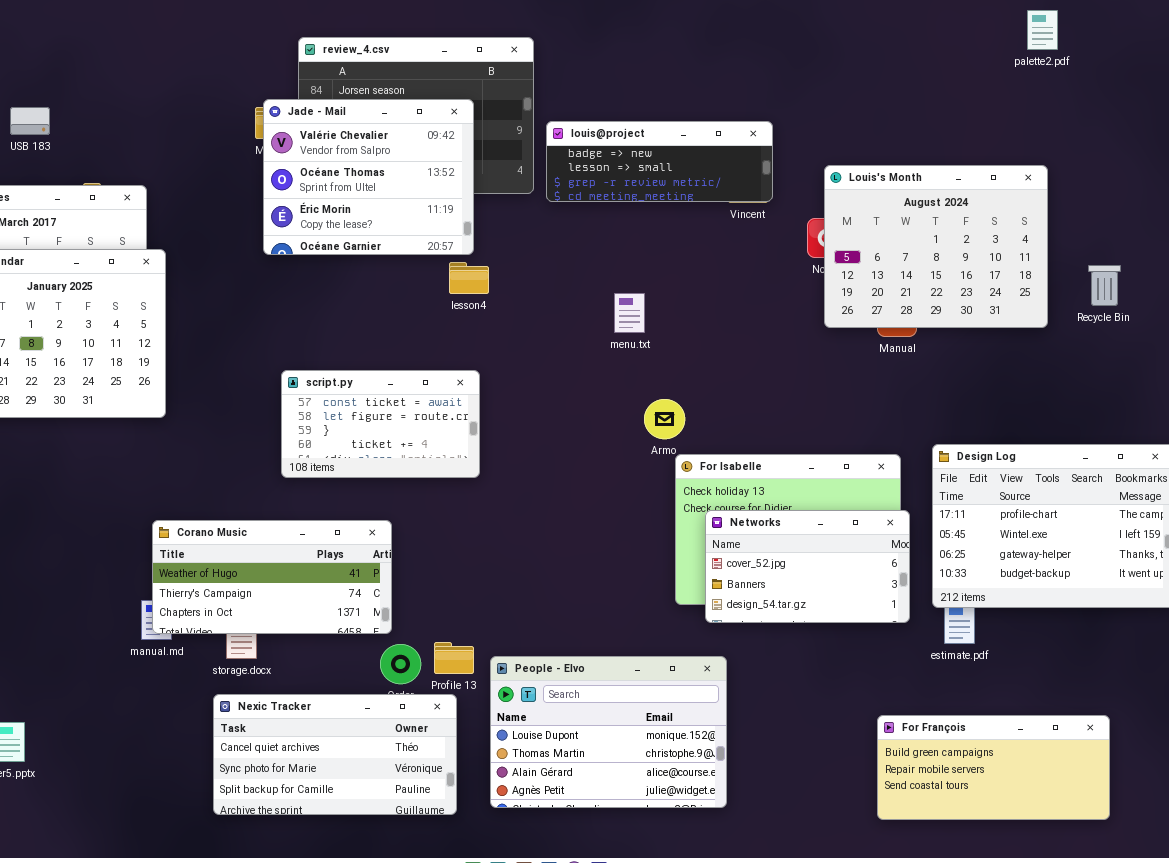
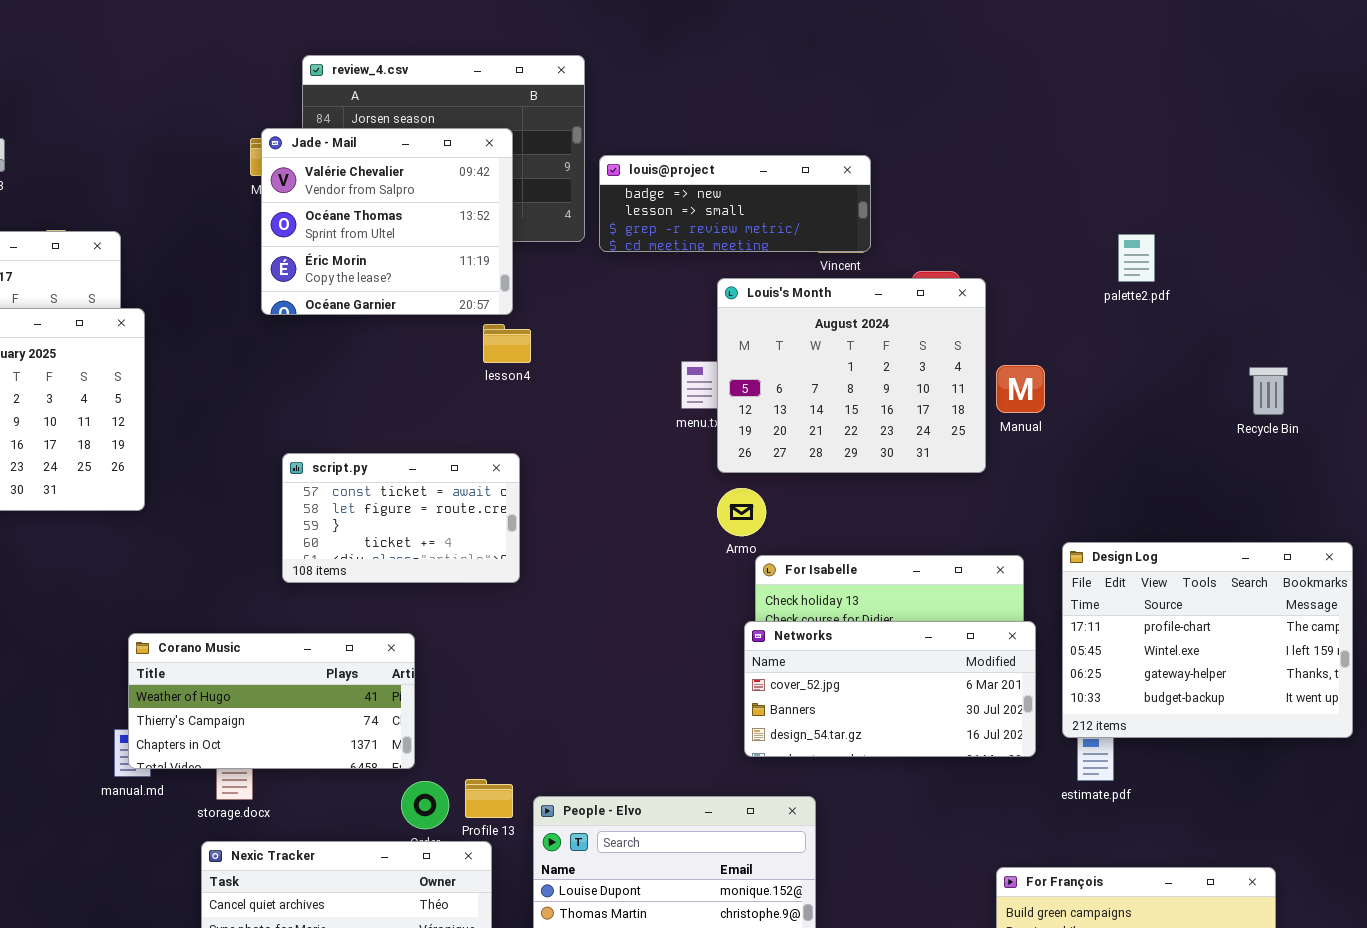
palette2.pdf: [1027,10,1058,50] -> [1118,234,1155,282], moved
Louis's Month: [824,165,1048,328] -> [717,278,986,473], moved
Recycle Bin: [1088,265,1121,306] -> [1249,367,1288,415], moved
Networks: [705,510,910,623] -> [744,621,1036,757], resized

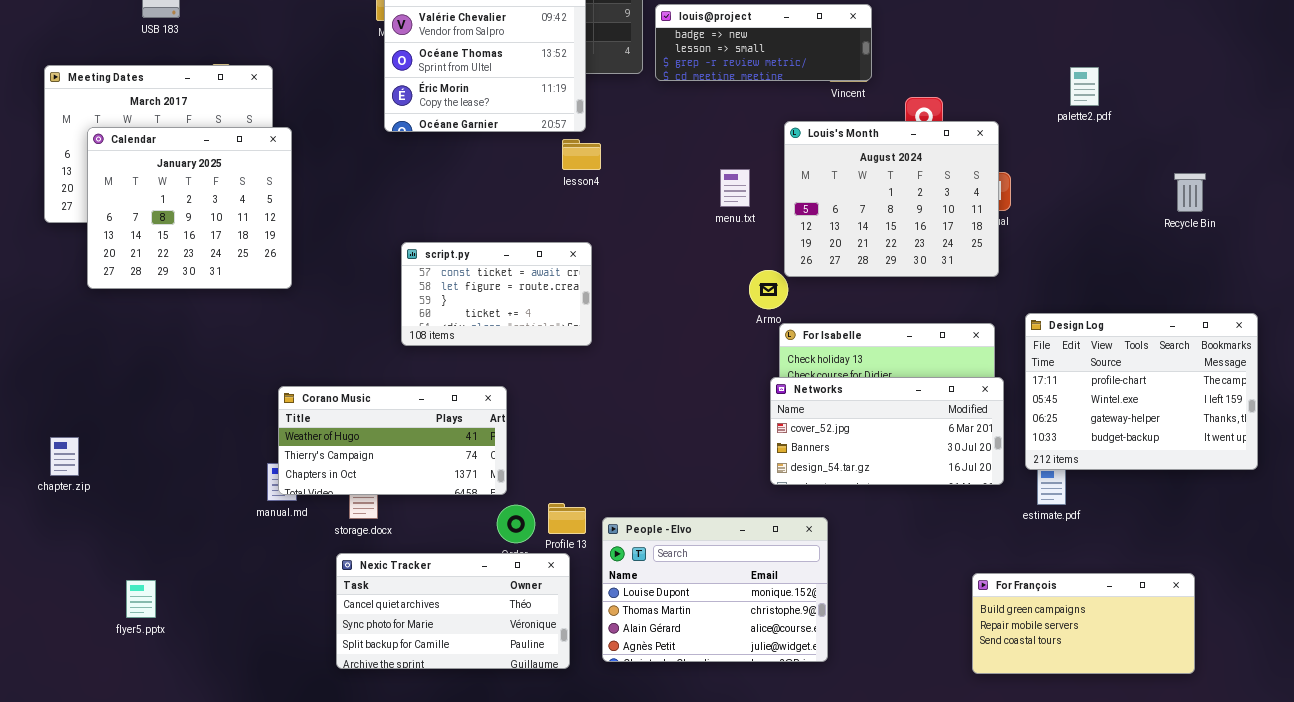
Louis's Month: [717,278,986,473] -> [784,121,999,277], moved

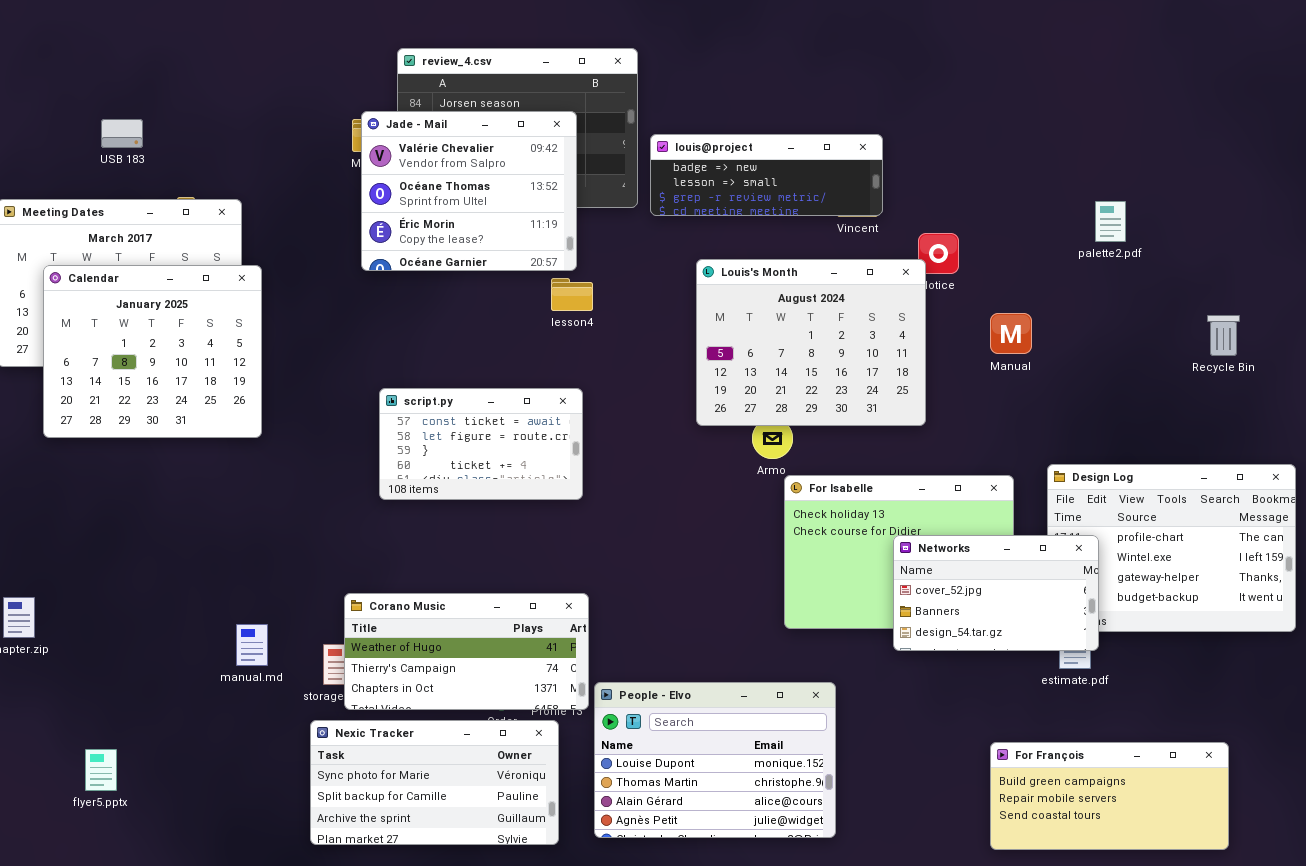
Louis's Month: [784,121,999,277] -> [696,259,926,426], moved
Networks: [770,377,1004,485] -> [893,535,1099,651], moved, resized
Corano Music: [278,386,507,495] -> [344,593,589,710], moved
Nexic Tracker: [336,553,570,669] -> [310,720,559,845], scrolled down 1 row

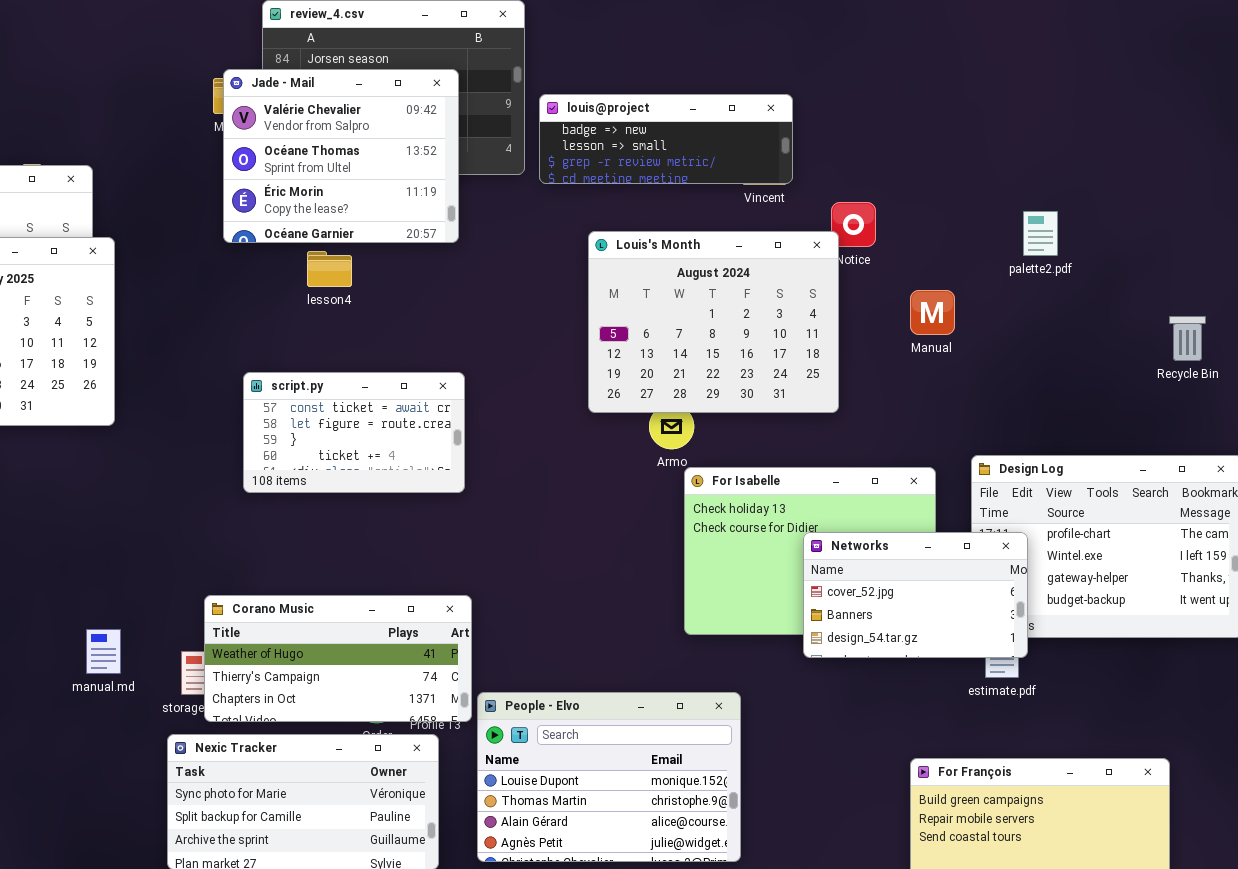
palette2.pdf: [1095,201,1126,242] -> [1023,211,1058,256], moved
lesson4: [551,278,593,311] -> [307,251,352,287], moved
Recycle Bin: [1207,315,1240,356] -> [1169,316,1206,361], moved

